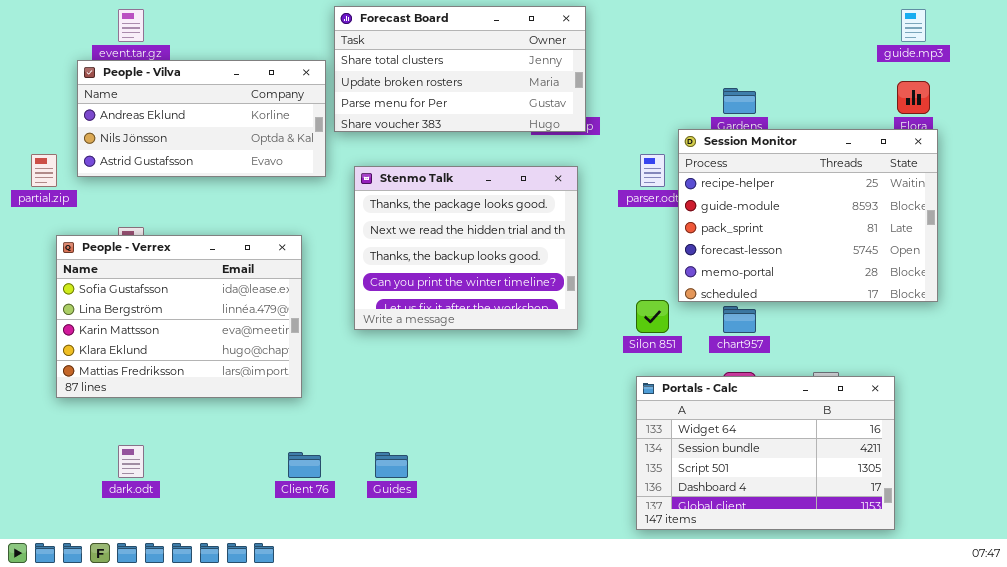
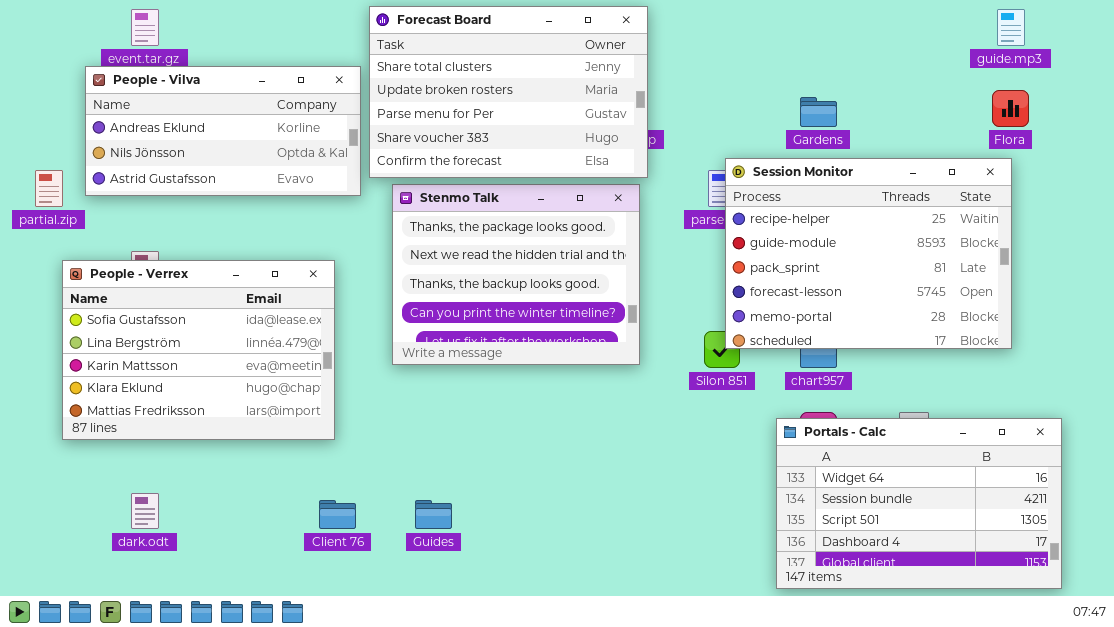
Forecast Board: [334,6,586,132] -> [369,6,648,178], resized
Session Monitor: [678,129,938,302] -> [725,158,1012,349], moved
Portals - Calc: [636,376,895,530] -> [776,418,1062,589], moved

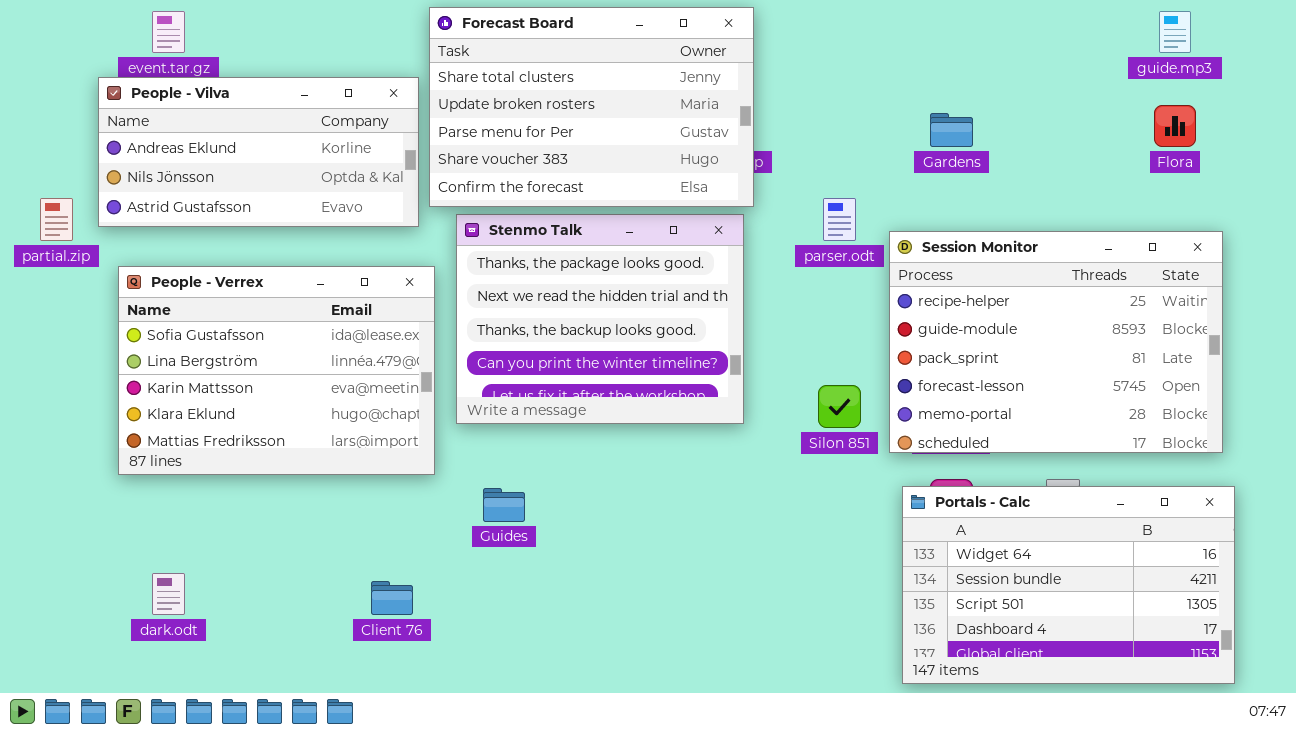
Session Monitor: [725,158,1012,349] -> [889,231,1223,453], moved
People - Verrex: [62,260,335,440] -> [118,266,435,475], moved
Guides: [415,500,452,529] -> [483,488,525,522], moved

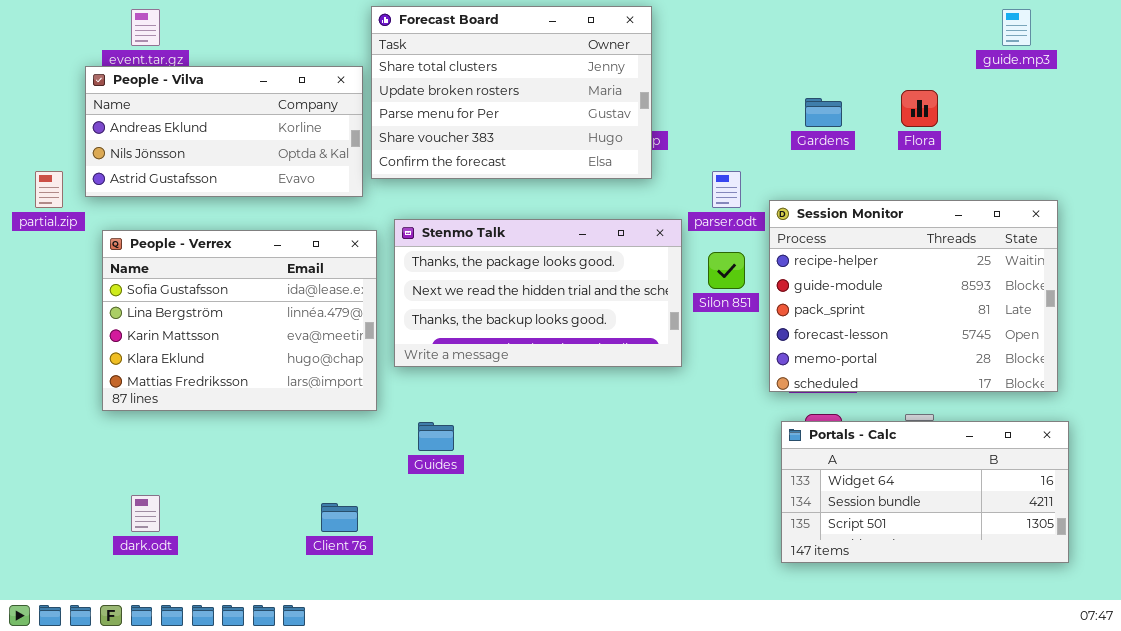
Flora: [1154,105,1196,147] -> [901,90,938,127], moved
Stenmo Talk: [456,214,744,424] -> [394,219,682,367], resized
Silon 851: [818,385,861,428] -> [708,252,745,289], moved
Portals - Calc: [902,486,1235,684] -> [781,421,1069,563], resized

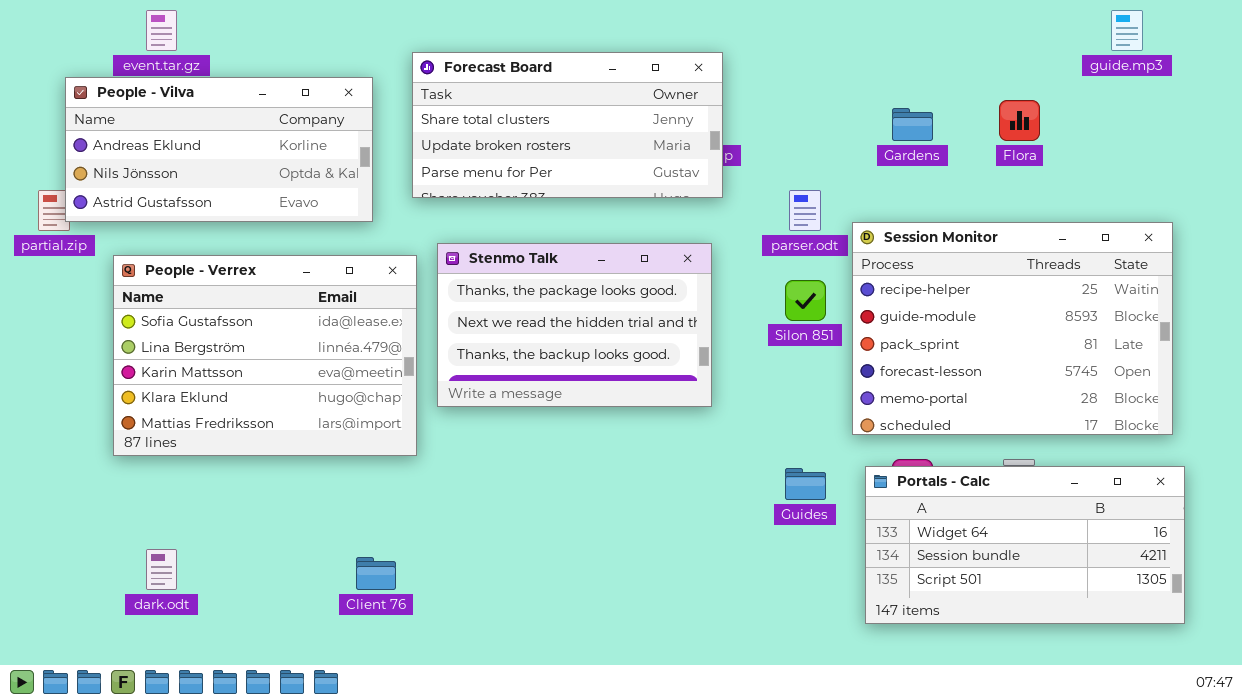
Forecast Board: [371,6,652,179] -> [412,52,723,198], resized
People - Vilva: [85,66,363,197] -> [65,77,373,222], moved
Stenmo Talk: [394,219,682,367] -> [437,243,712,407], resized
Guides: [418,422,454,451] -> [785,468,826,500], moved

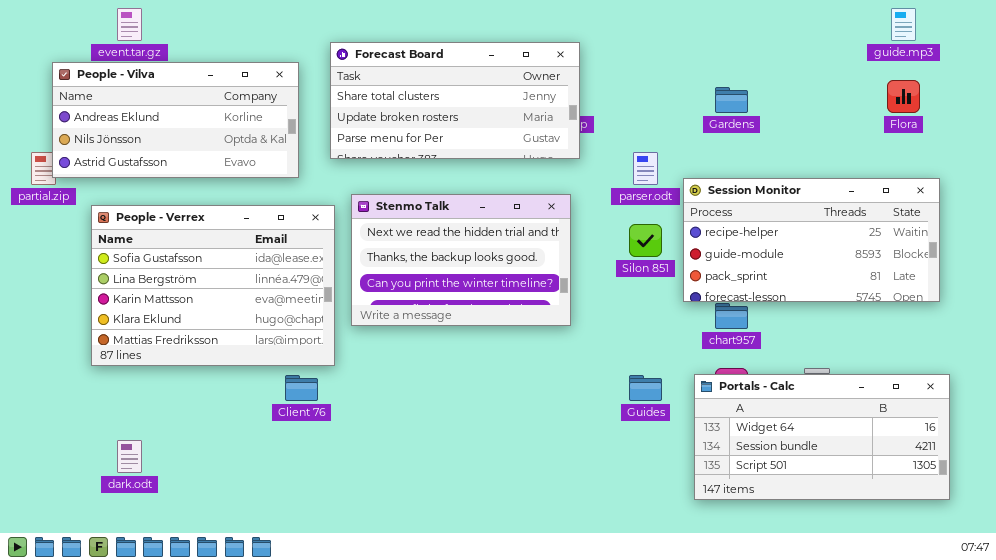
Flora: [999,100,1040,141] -> [887,80,920,113], moved
Session Monitor: [852,222,1173,435] -> [683,178,940,302], resized
Stenmo Talk: [437,243,712,407] -> [351,194,571,326], scrolled down 1 row
Client 76: [356,557,396,590] -> [285,375,318,401], moved

